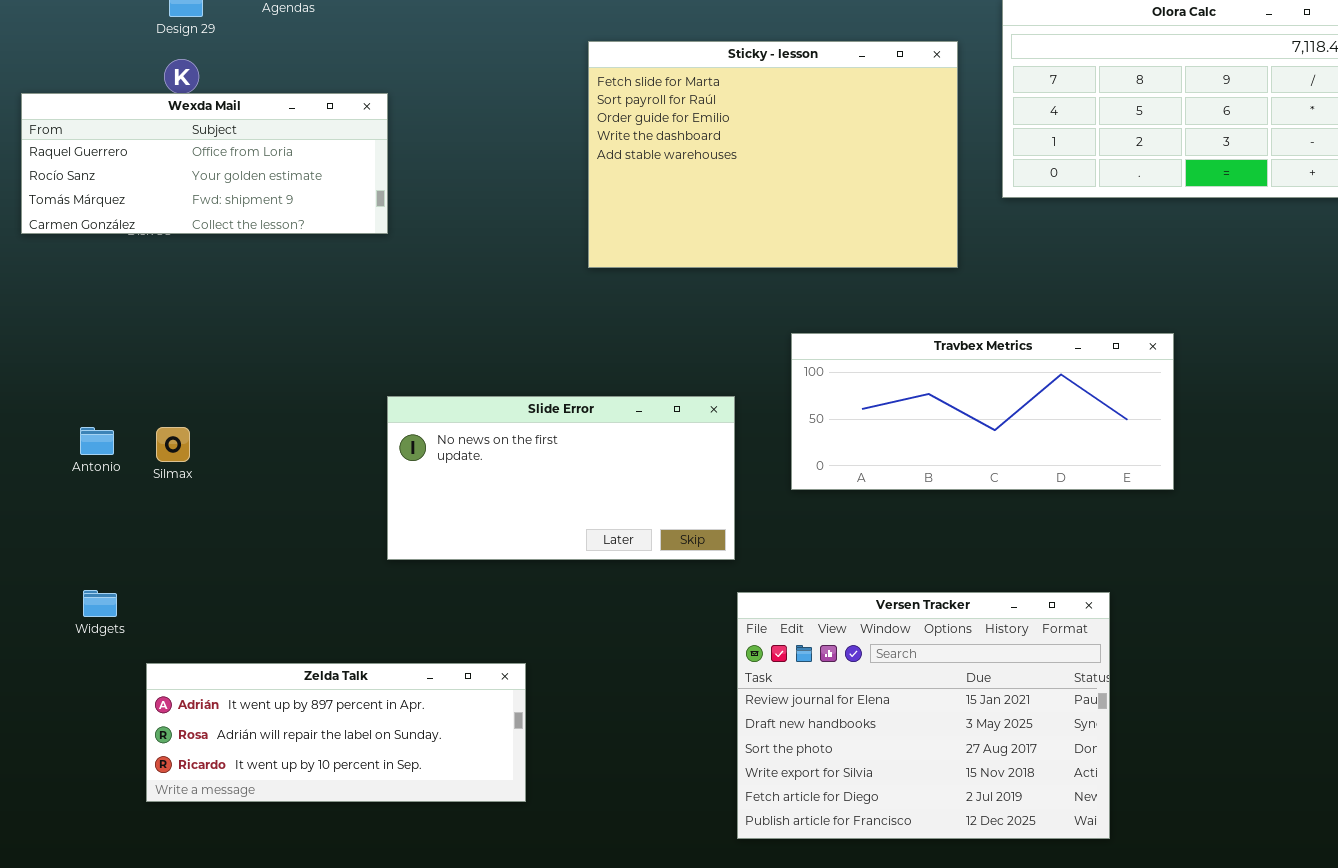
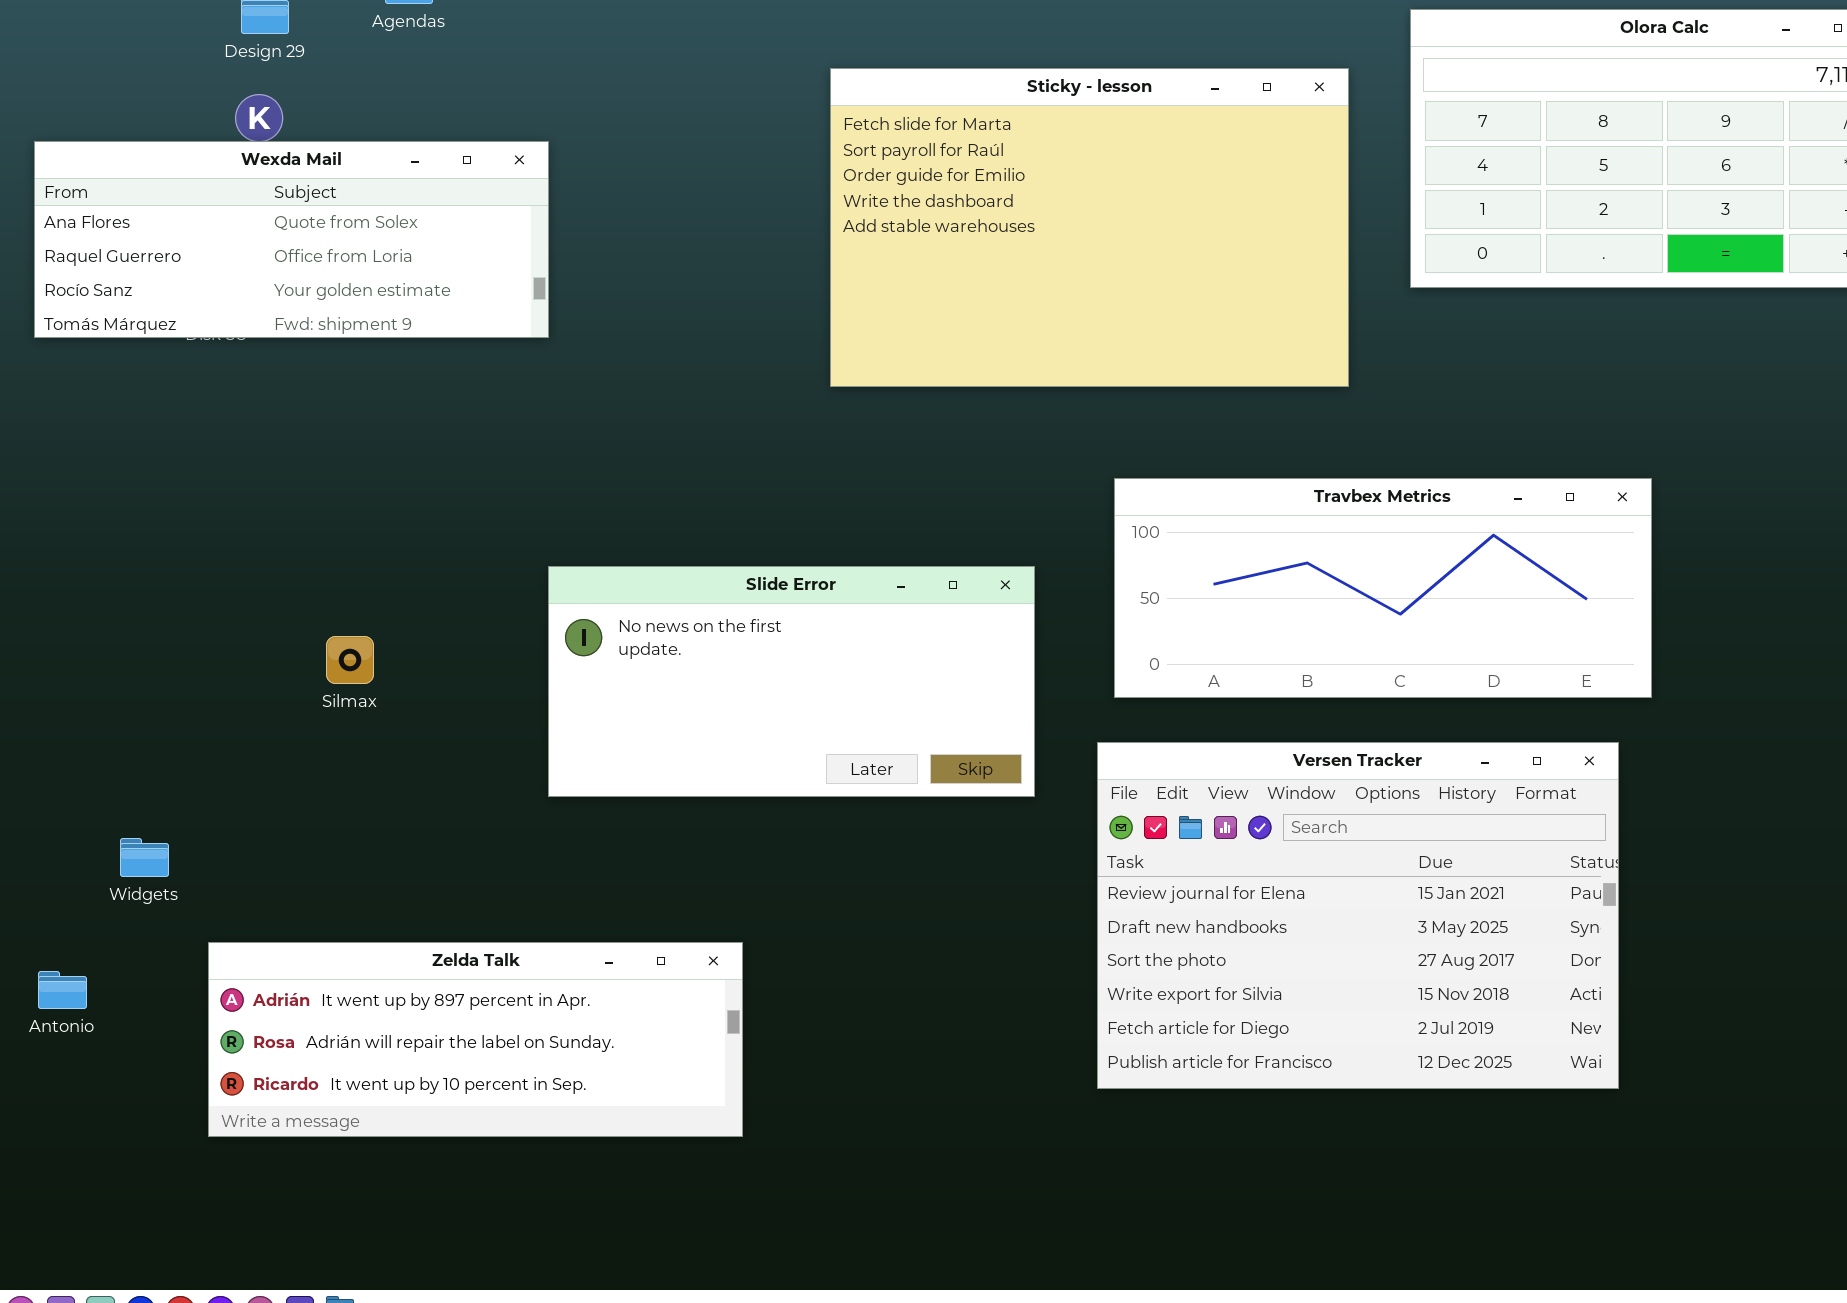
Wexda Mail: [21,93,388,234] -> [34,141,549,338], scrolled up 1 row
Antonio: [80,427,114,455] -> [38,971,87,1009], moved
Silmax: [156,427,190,462] -> [326,636,374,684], moved
Versen Tracker: [737,592,1110,839] -> [1097,742,1619,1089], moved

